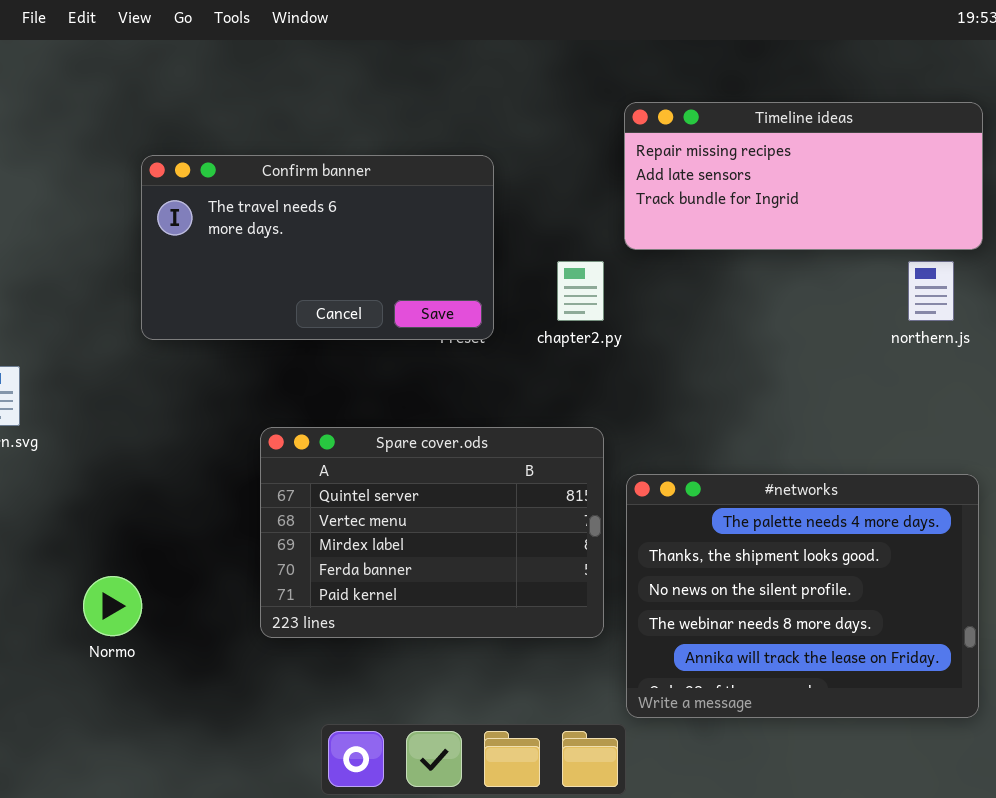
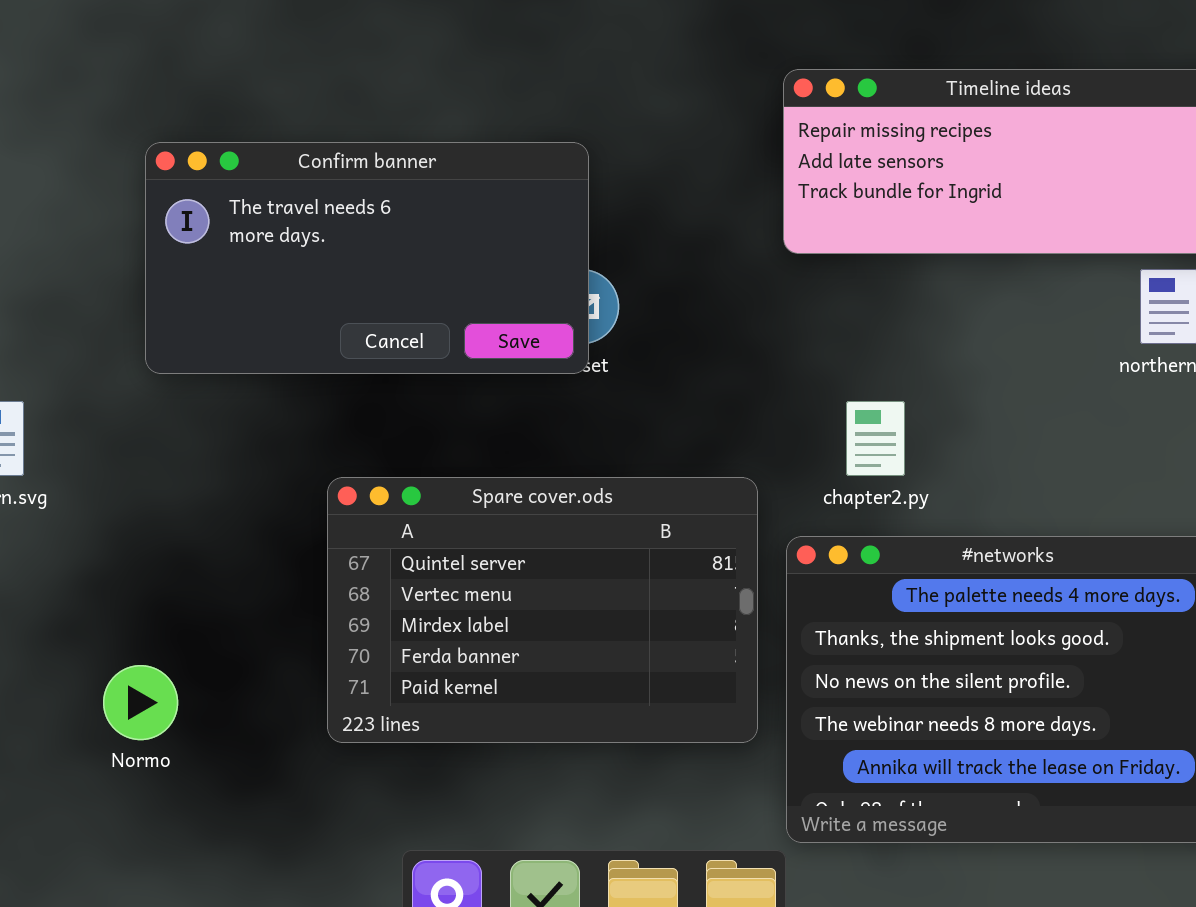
Confirm banner: [141,155,494,340] -> [145,142,589,374], moved
chapter2.py: [557,261,604,321] -> [846,401,905,476], moved

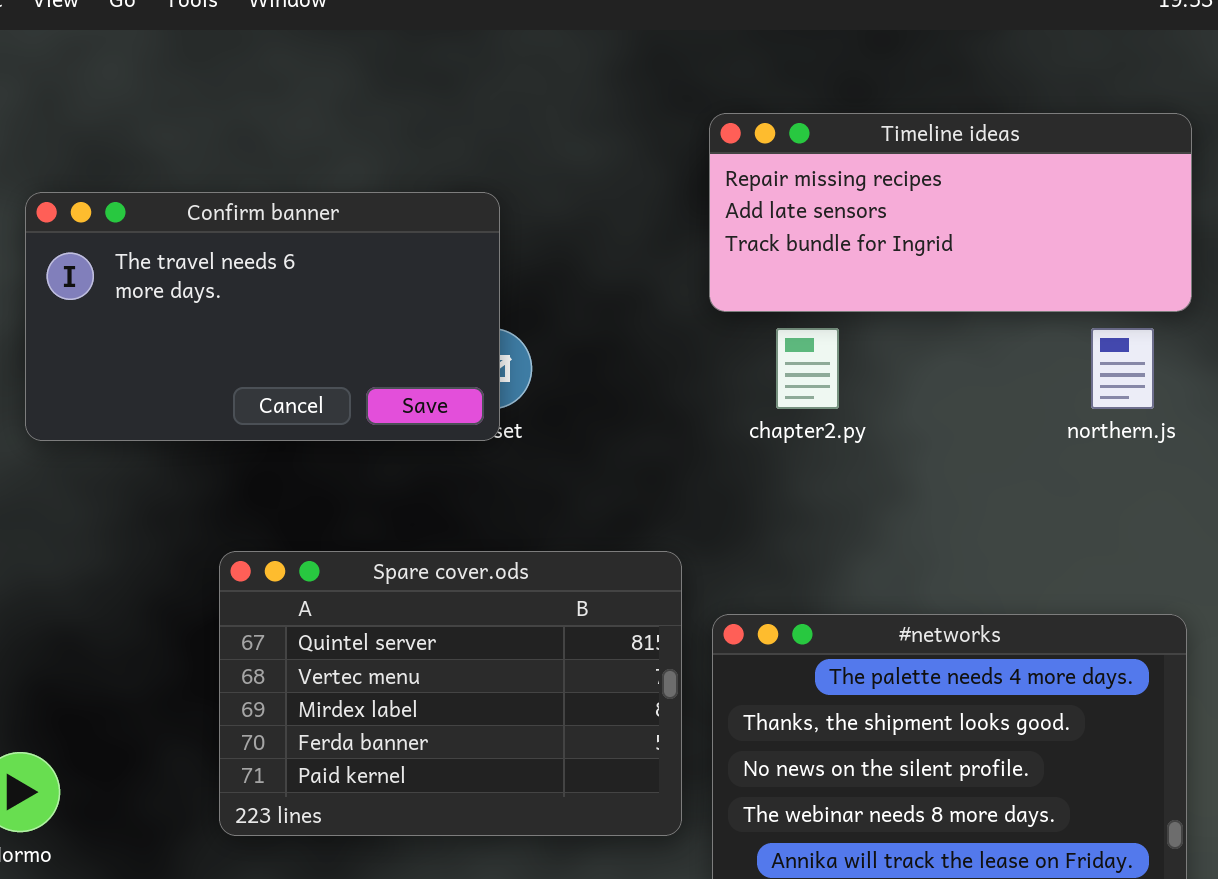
chapter2.py: [846,401,905,476] -> [776,328,839,409], moved

